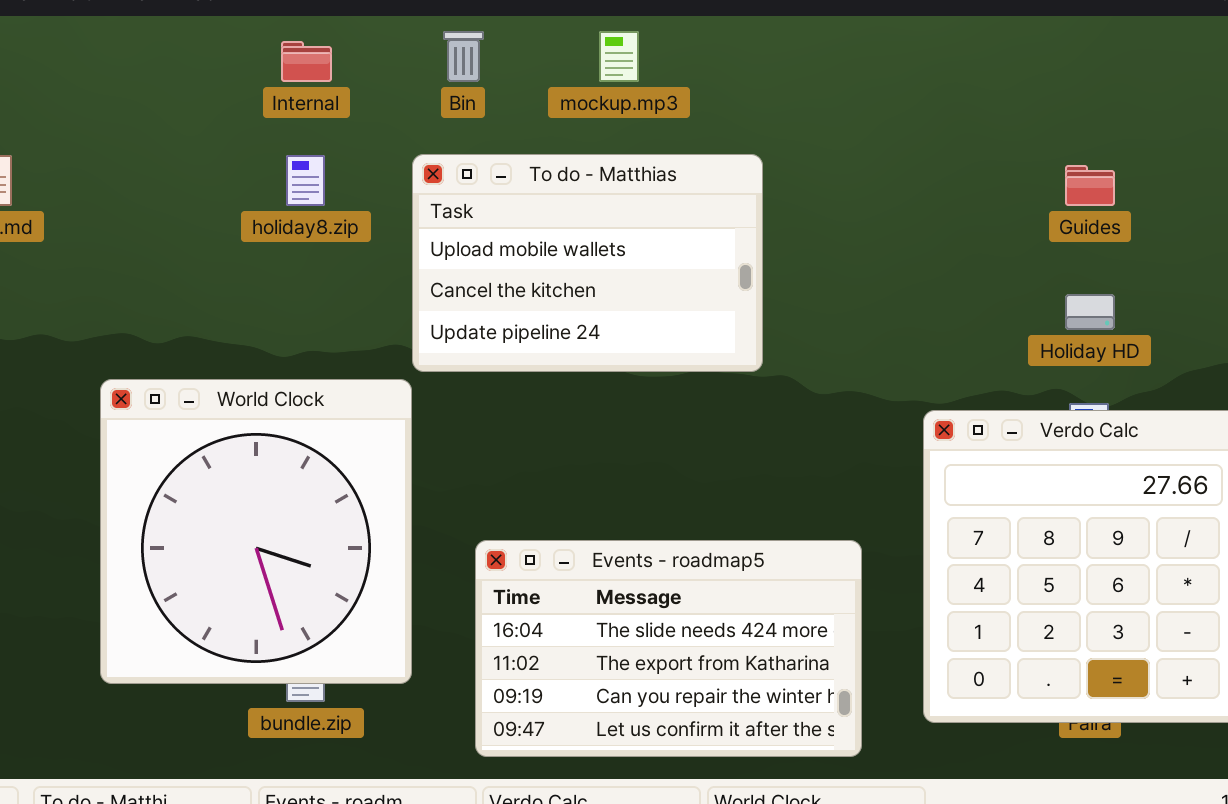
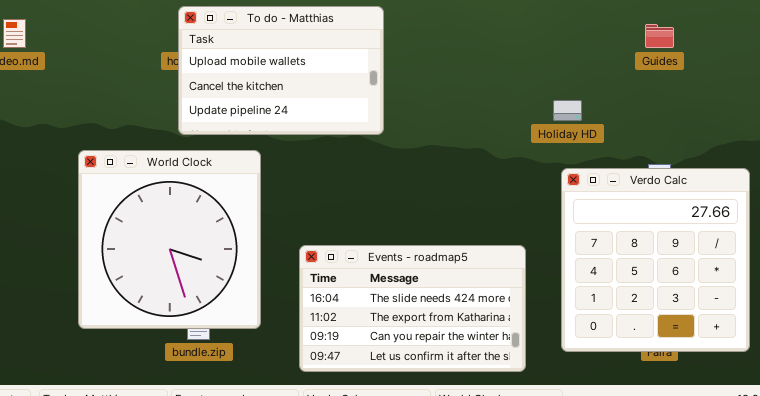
To do - Matthias: [412,154,763,372] -> [178,6,384,135], moved
Holiday HD: [1065,294,1115,330] -> [553,100,582,121], moved

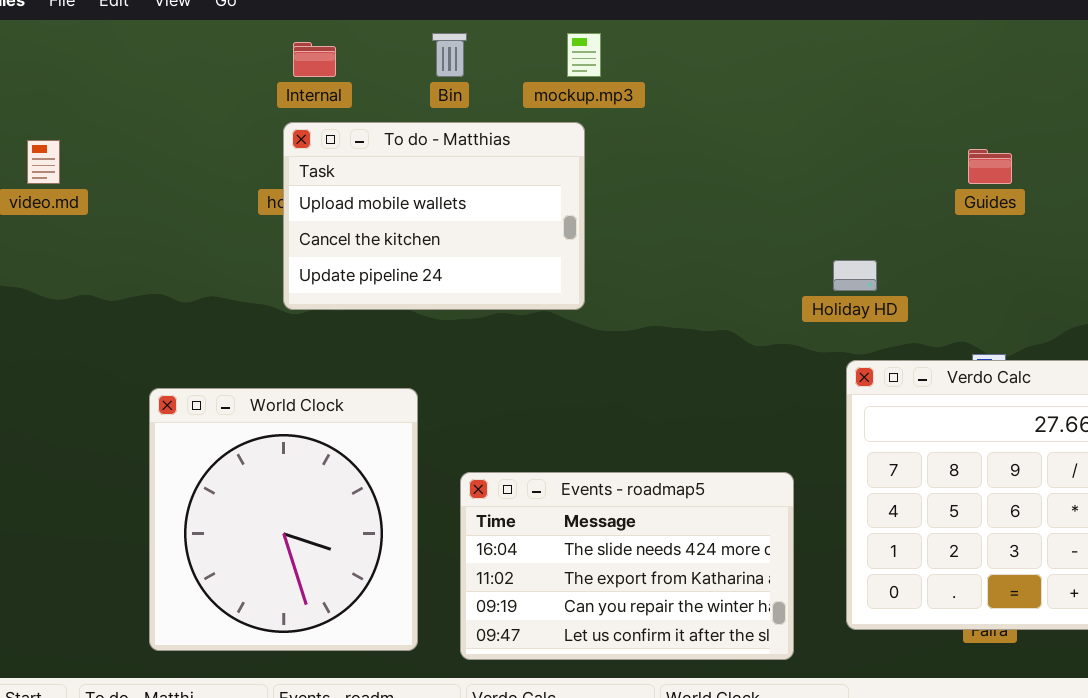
World Clock: [78,150,261,329] -> [149,388,418,651], moved

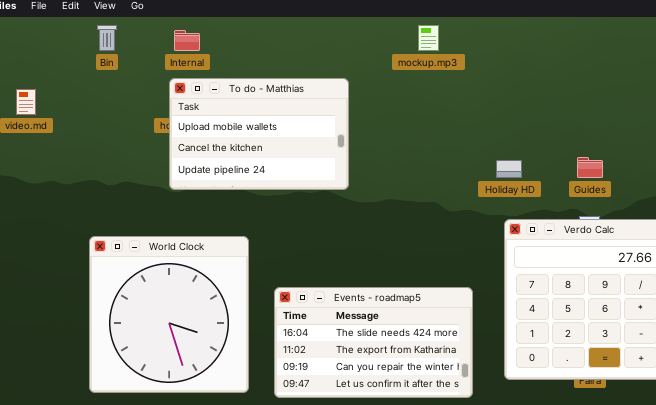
Bin: [432,33,467,77] -> [97,25,117,51], moved
mockup.mp3: [567,33,601,77] -> [418,25,439,51], moved
Guides: [968,149,1012,184] -> [577,157,603,178], moved

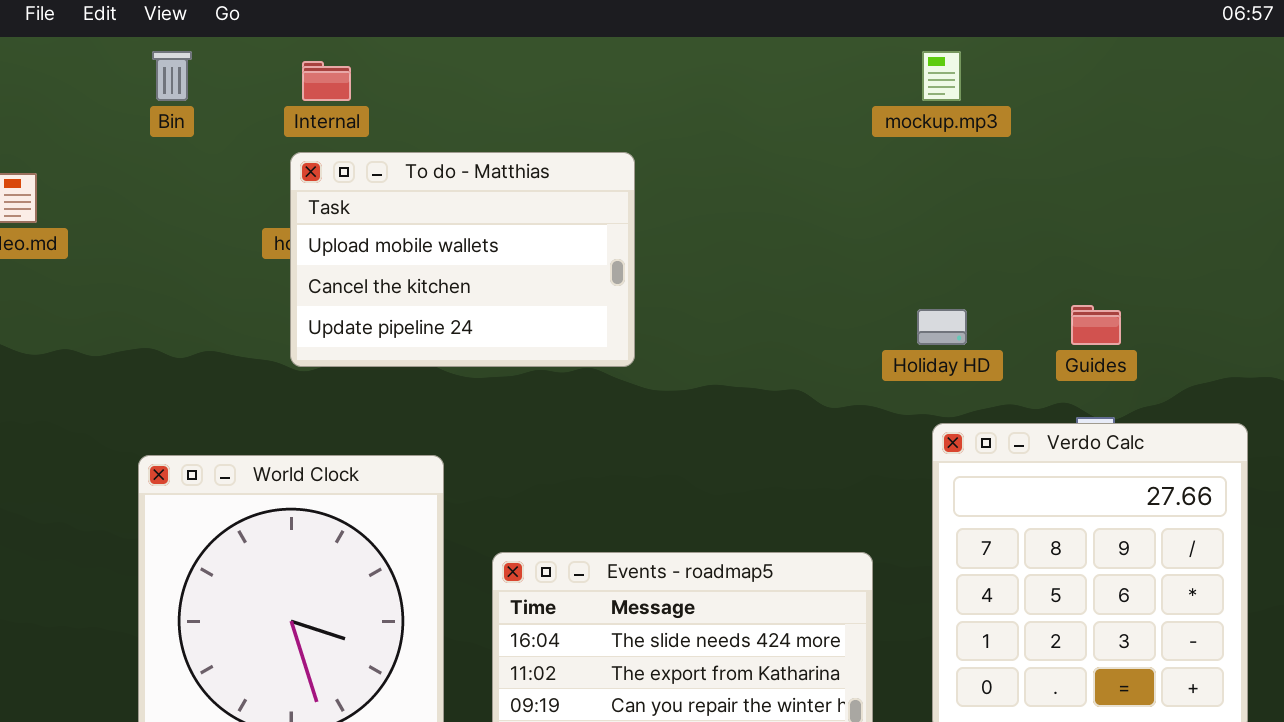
mockup.mp3: [418,25,439,51] -> [922,51,961,101], moved

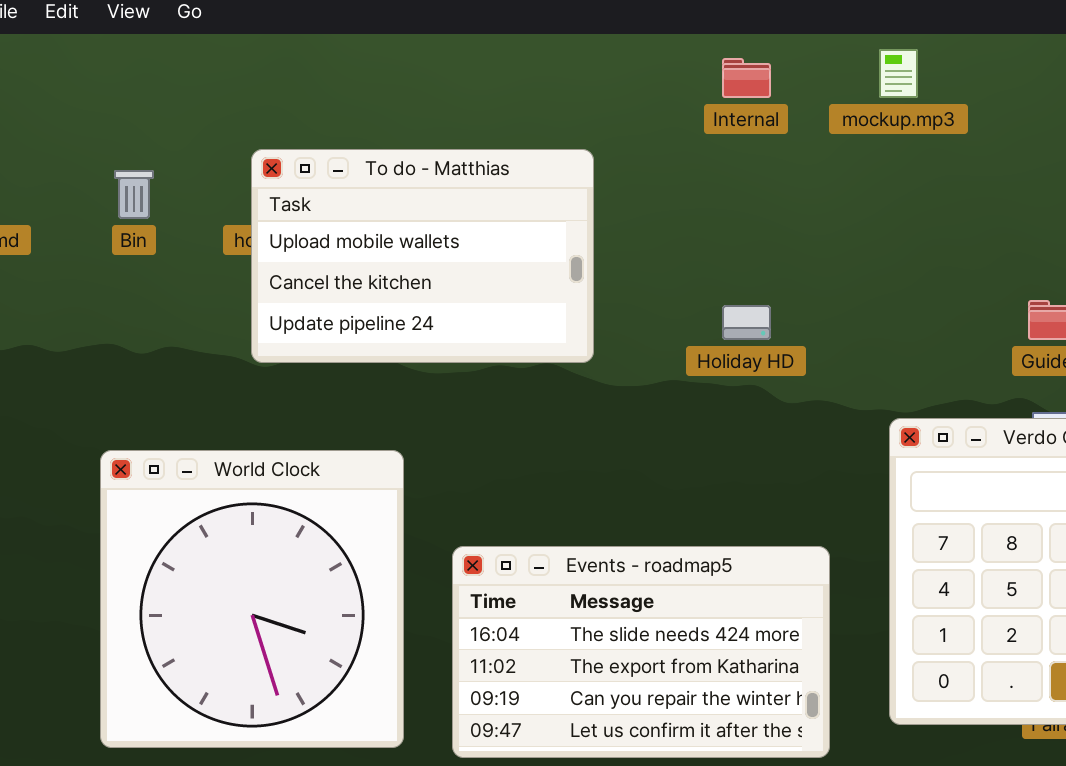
Bin: [152,51,192,101] -> [114,170,154,219], moved
Internal: [302,61,351,101] -> [722,58,771,98], moved
Holiday HD: [917,309,967,345] -> [722,305,771,340], moved

